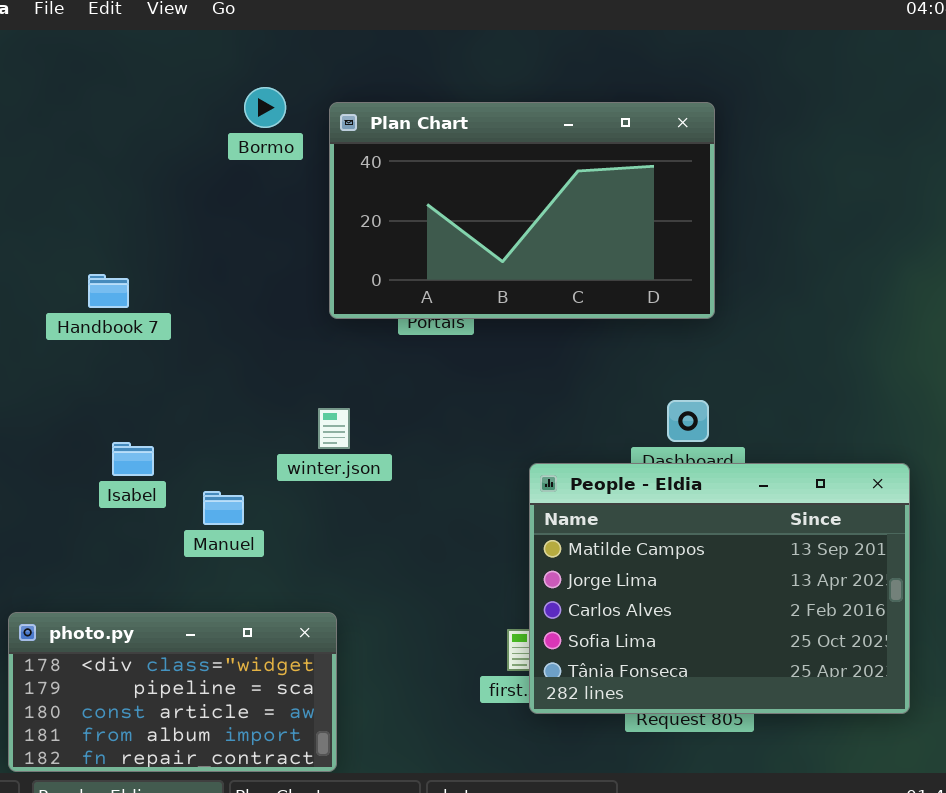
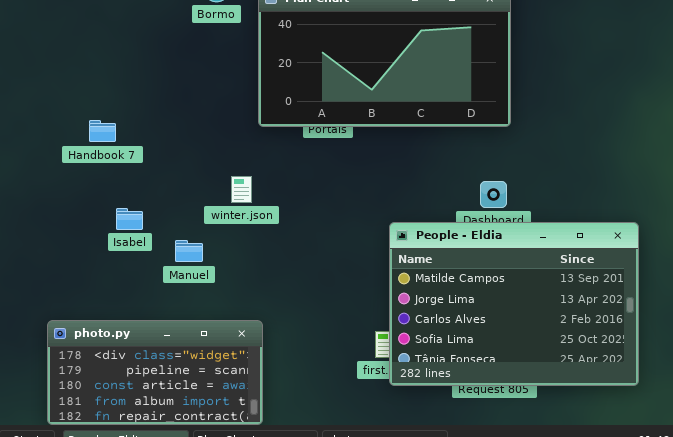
Handbook 7: [88,274,129,308] -> [89,120,116,142], moved
winter.json: [318,408,350,449] -> [231,176,252,203], moved

